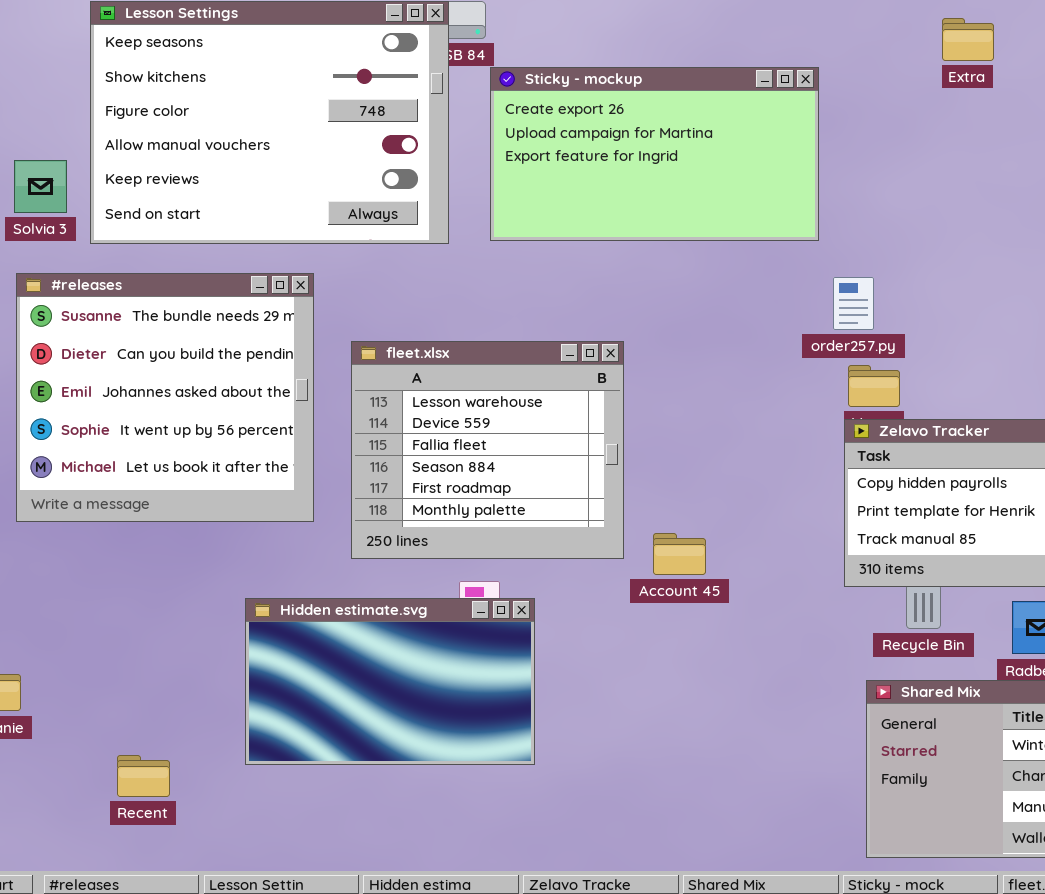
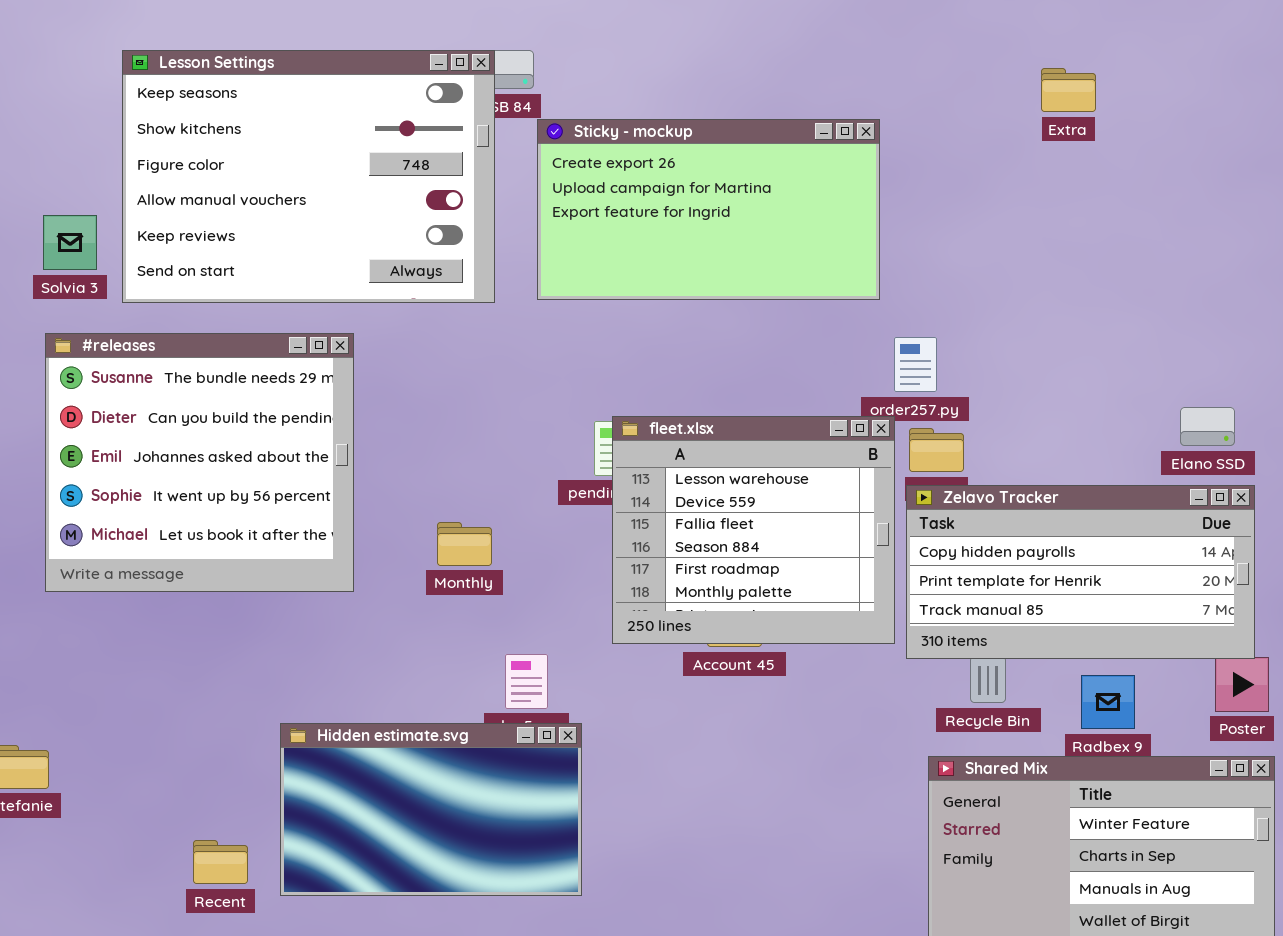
Extra: [942,18,994,61] -> [1041,68,1096,112], moved
fleet.xlsx: [351,341,624,559] -> [612,416,895,644], moved
Hidden estimate.svg: [245,598,535,765] -> [280,723,582,896], moved
Recent: [117,755,170,797] -> [193,840,248,884], moved

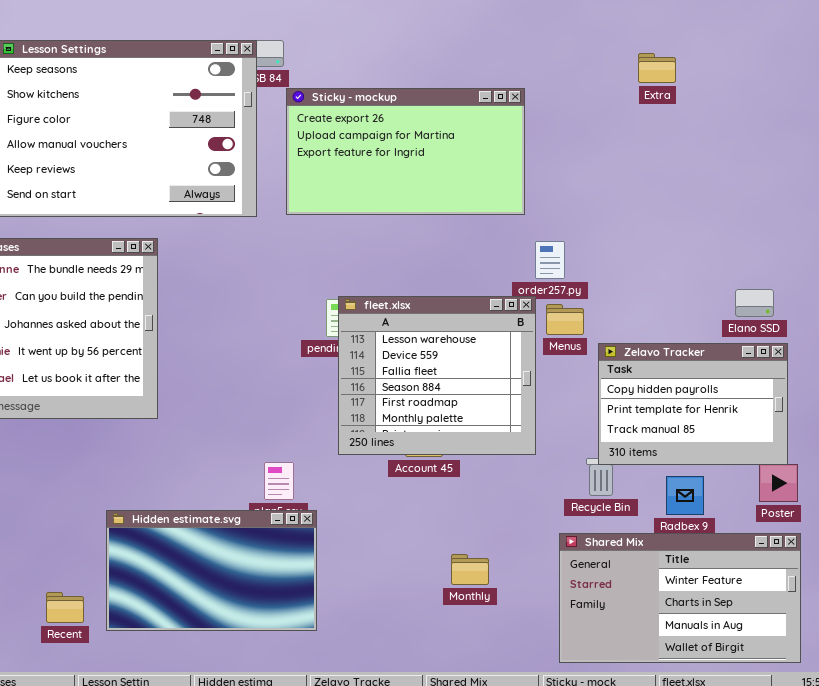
Zelavo Tracker: [906,485,1255,659] -> [598,343,788,465], resized
Monthly: [437,522,492,566] -> [451,554,489,585], moved

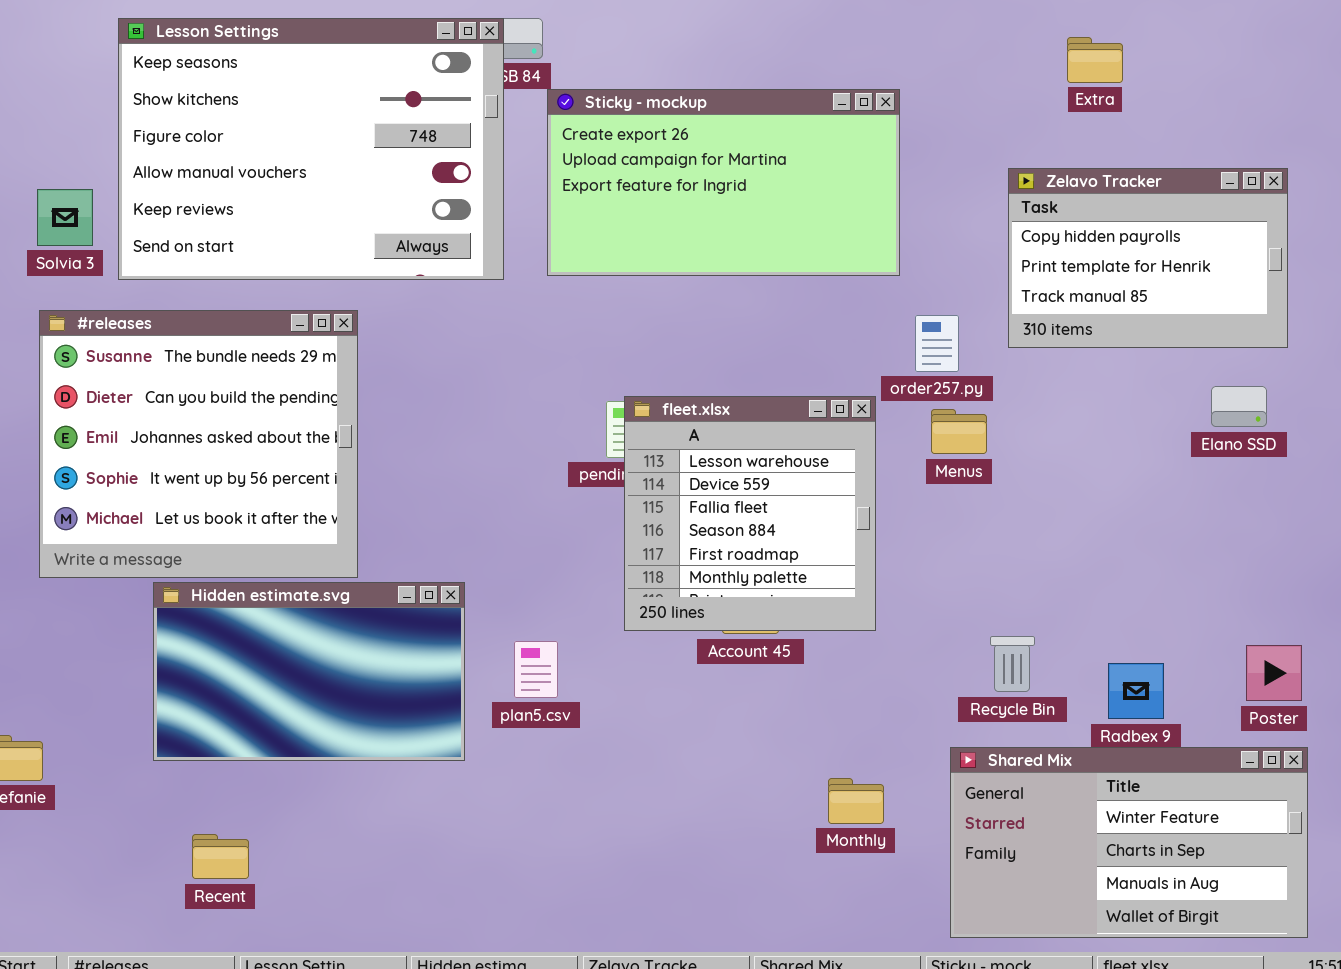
fleet.xlsx: [338,296,536,455] -> [624,396,876,631], resized
Zelavo Tracker: [598,343,788,465] -> [1008,168,1288,348], moved
Hidden estimate.svg: [106,510,317,631] -> [153,582,465,761], moved
Monthly: [451,554,489,585] -> [828,778,884,824], moved

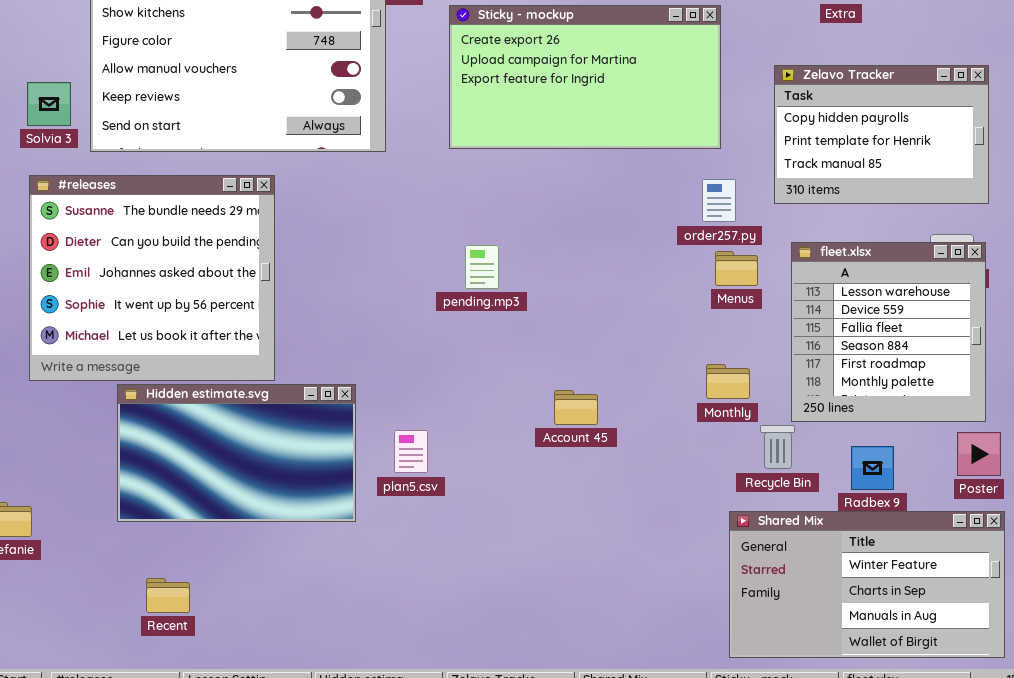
Sticky - mockup: [547,89,900,276] -> [449,5,721,149], moved
fleet.xlsx: [624,396,876,631] -> [791,242,986,422], moved
Monthly: [828,778,884,824] -> [706,364,750,399], moved

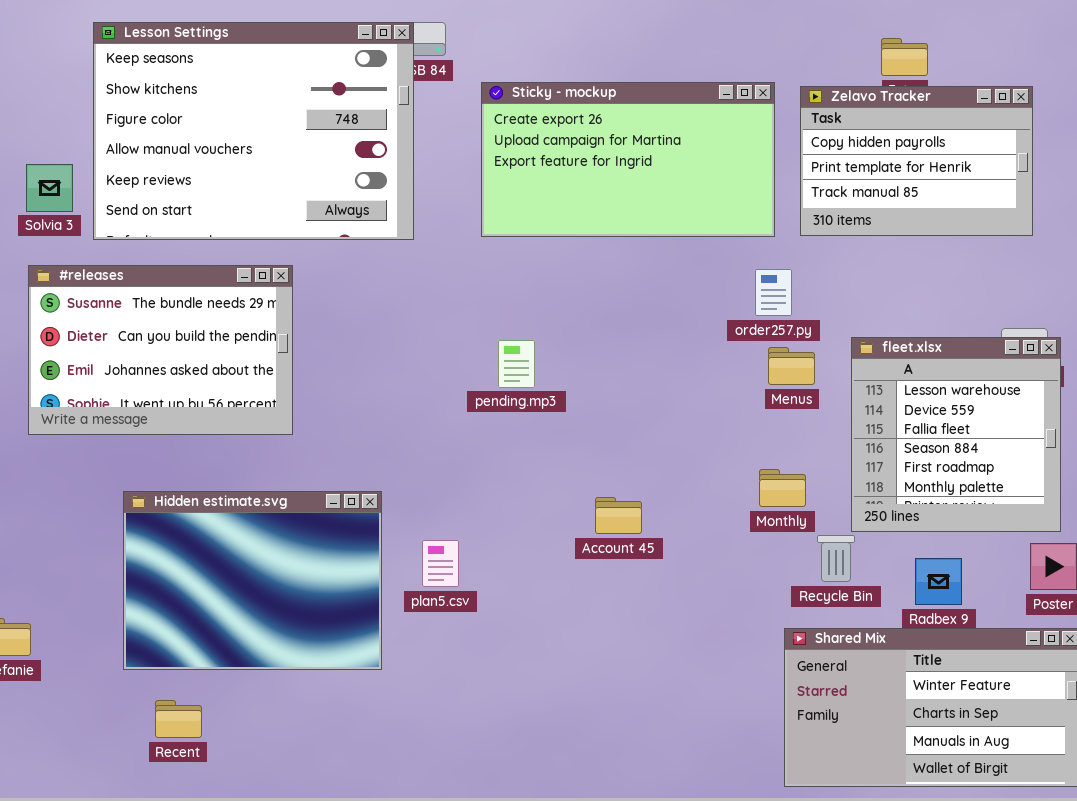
Zelavo Tracker: [774,65,989,204] -> [800,86,1033,236], moved
#releases: [29,175,275,381] -> [28,265,293,435], resized
Hidden estimate.svg: [117,384,356,522] -> [123,491,382,670], resized

